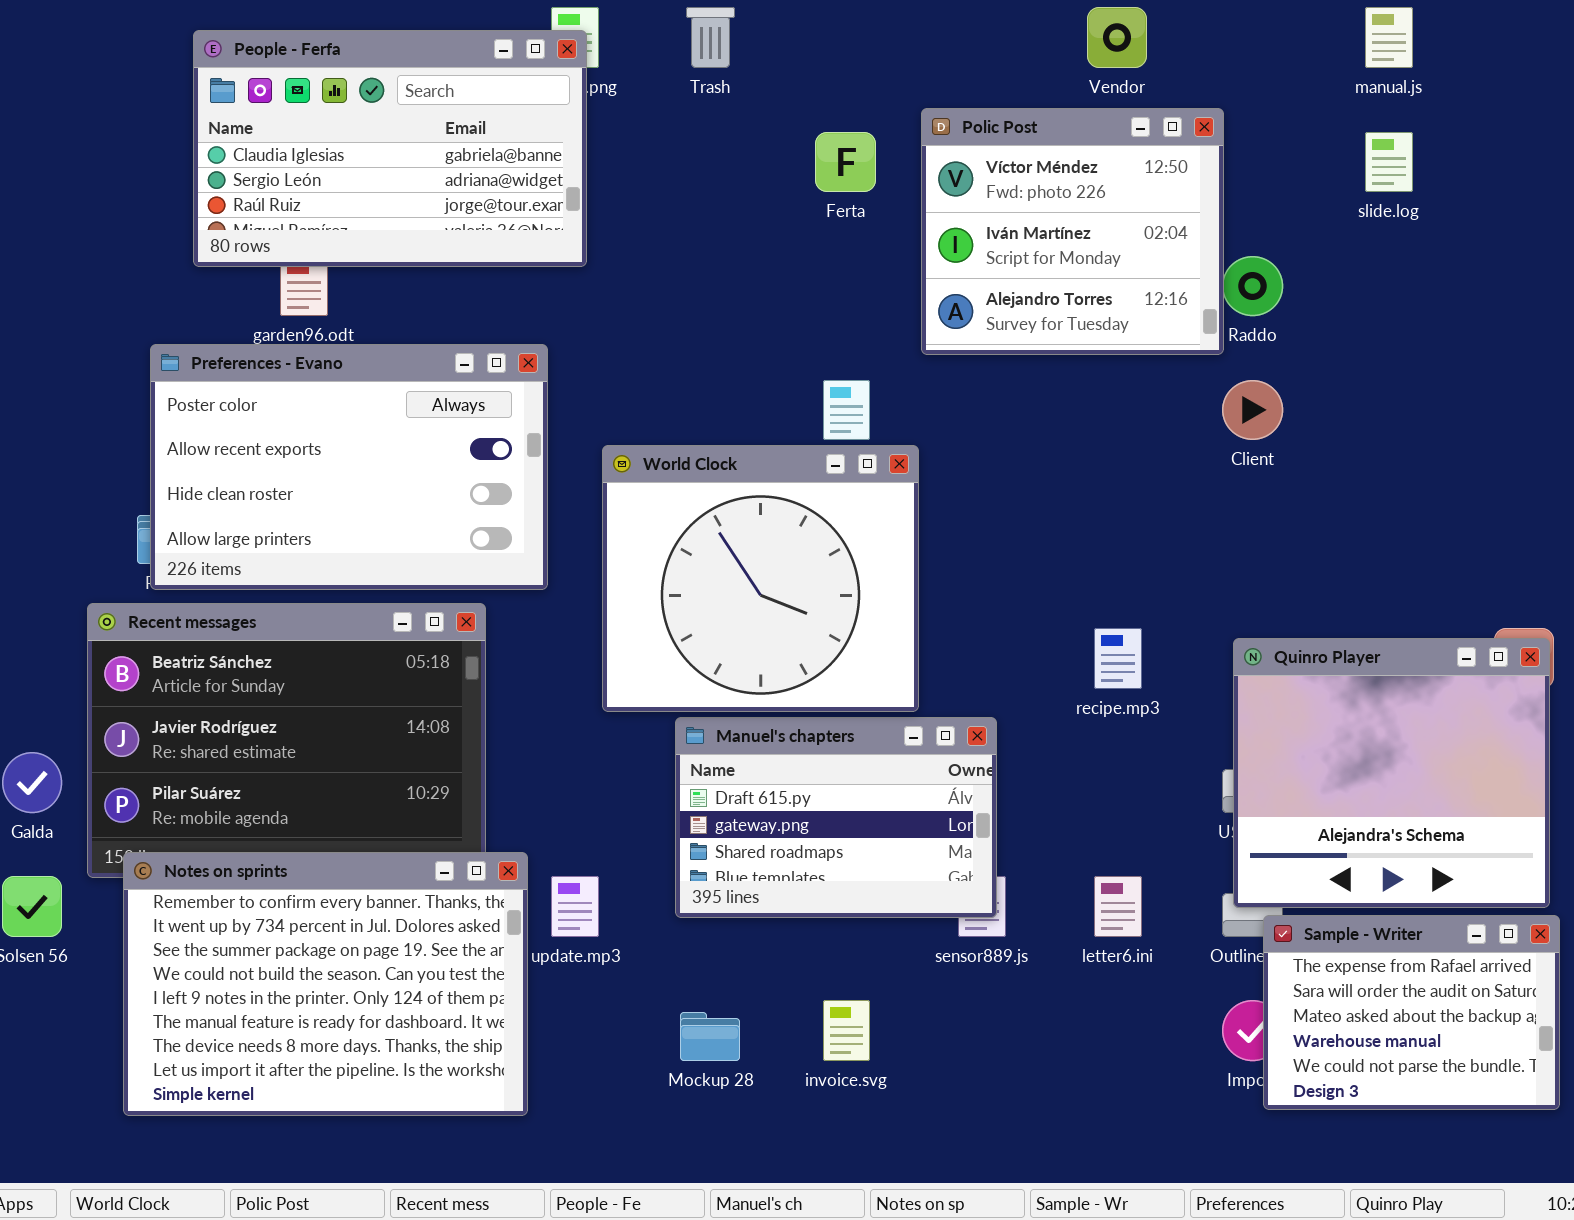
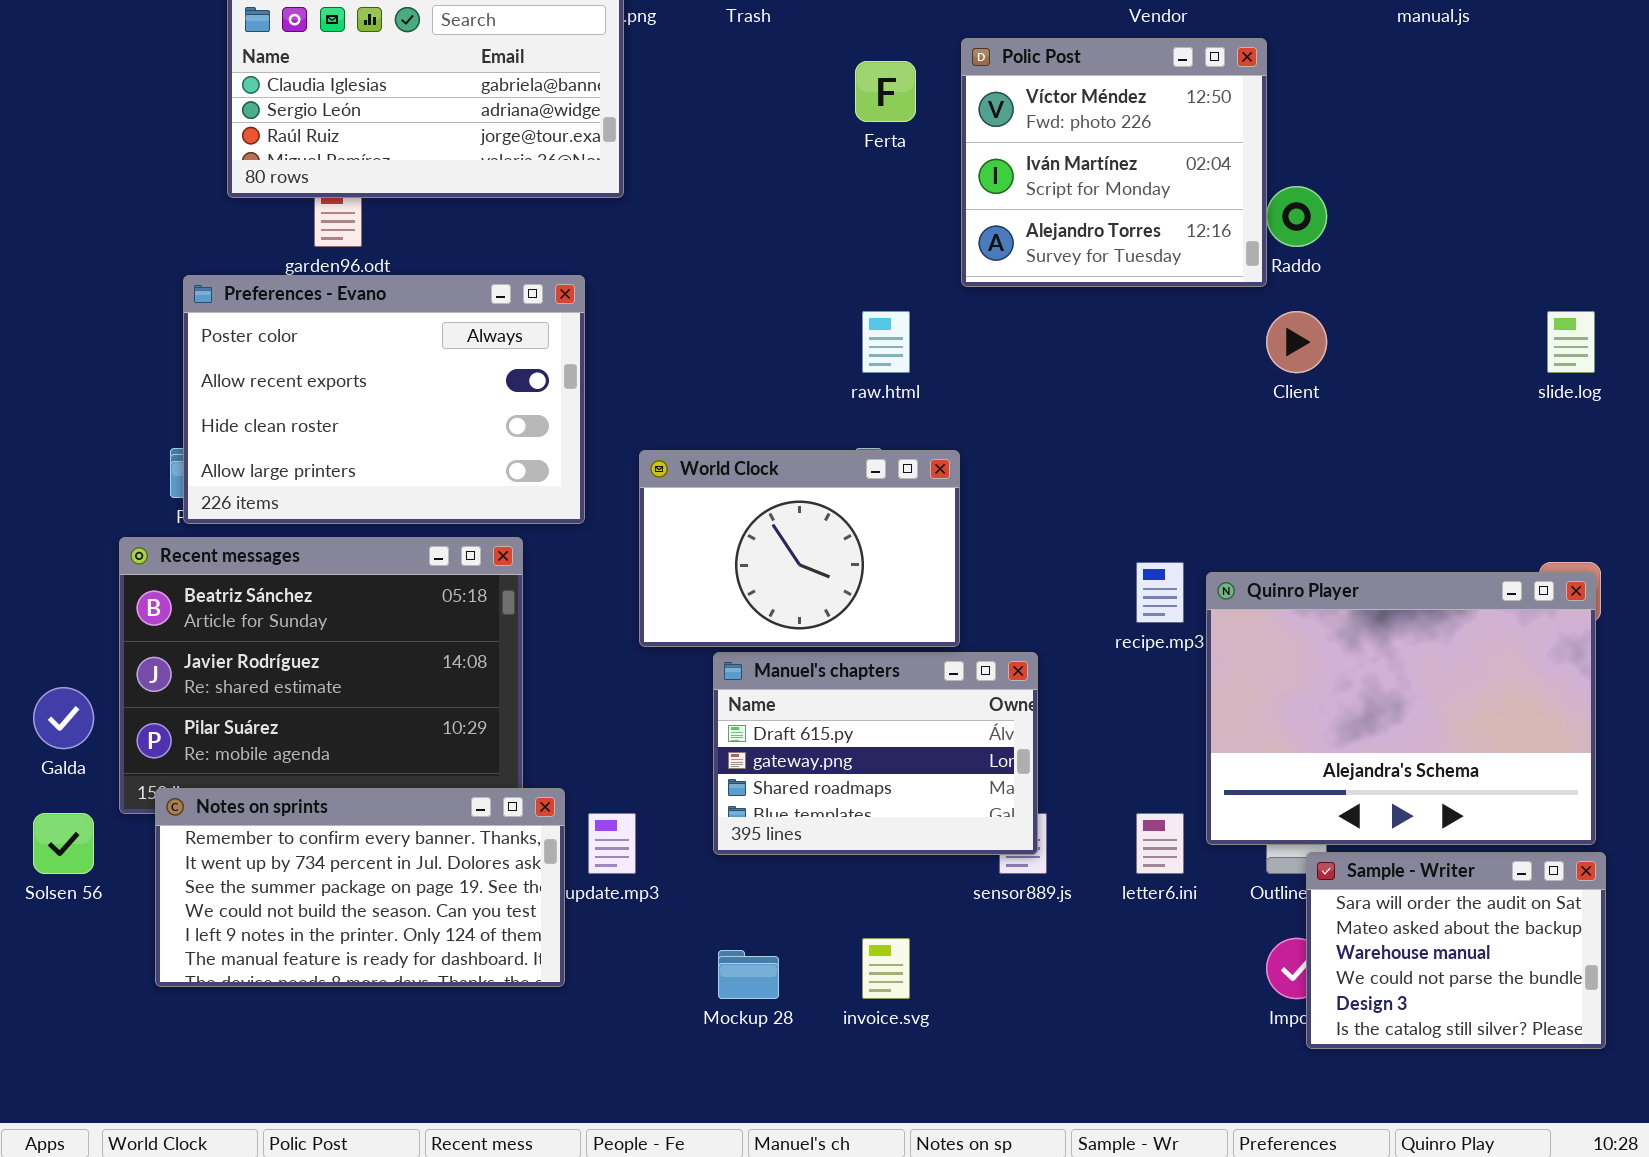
slide.log: [1365,132,1413,192] -> [1547,311,1595,373], moved
World Clock: [602,445,919,712] -> [639,450,960,647], resized
Quinro Player: [1233,638,1550,908] -> [1206,572,1596,845], resized
Notes on sprints: [123,852,528,1116] -> [155,788,565,987], resized
Sample - Writer: [1263,915,1560,1110] -> [1306,852,1606,1049], scrolled down 1 row

